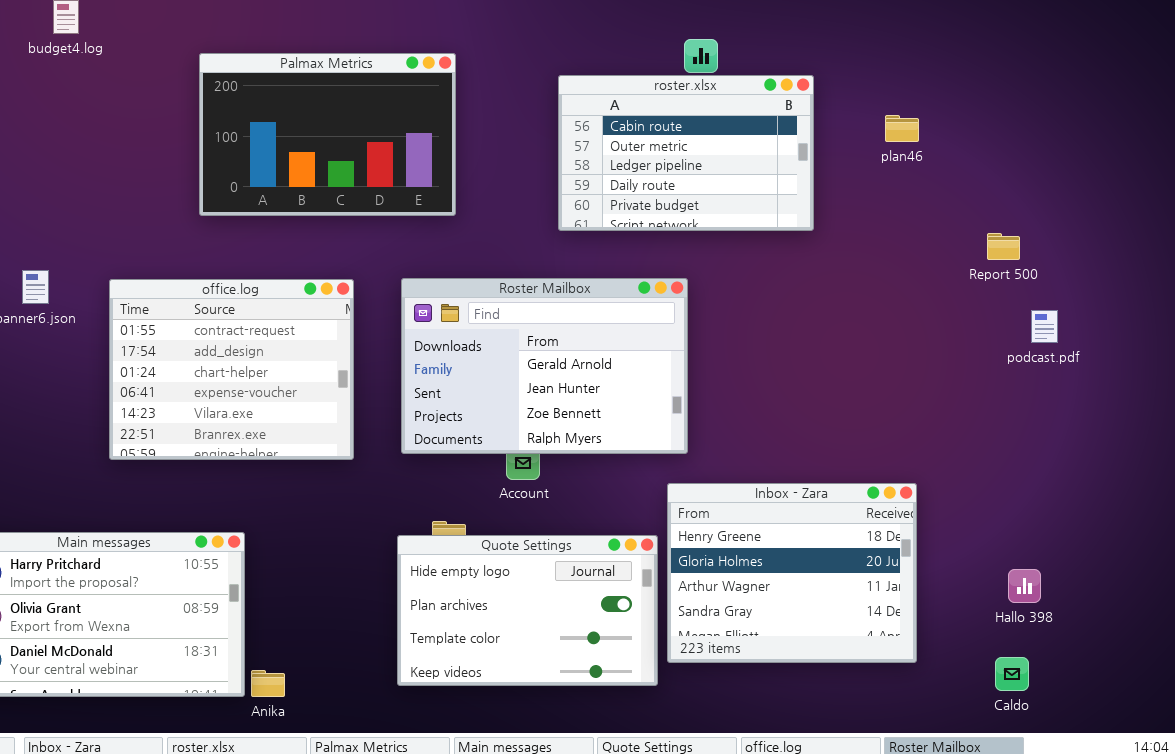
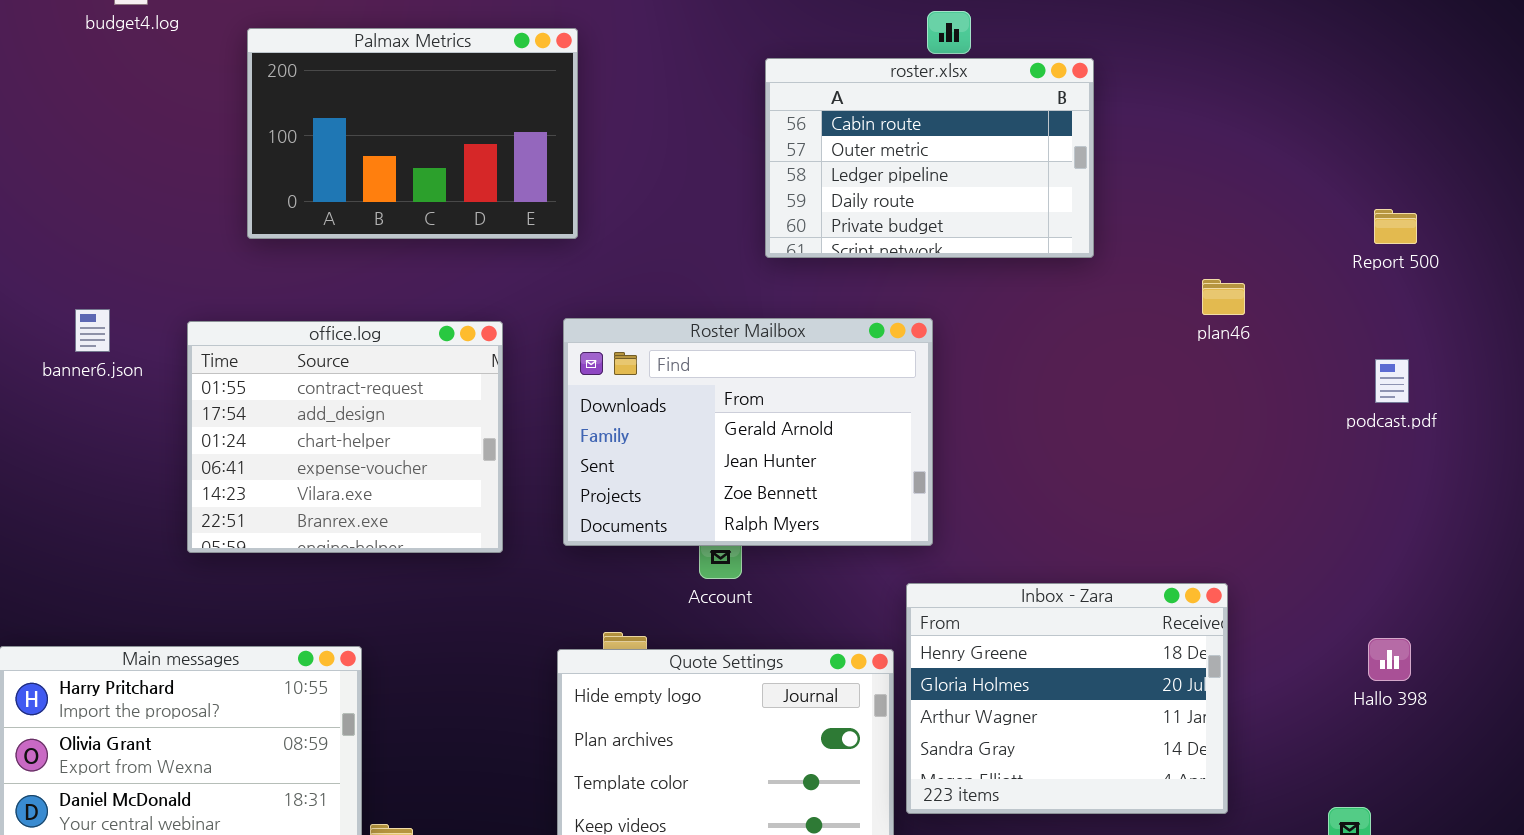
Palmax Metrics: [199,53,456,216] -> [247,28,578,239], moved
plan46: [885,115,919,142] -> [1202,279,1245,315], moved
Report 500: [987,233,1020,260] -> [1374,209,1417,244], moved
Hallo 398: [1008,569,1041,603] -> [1368,638,1411,681], moved

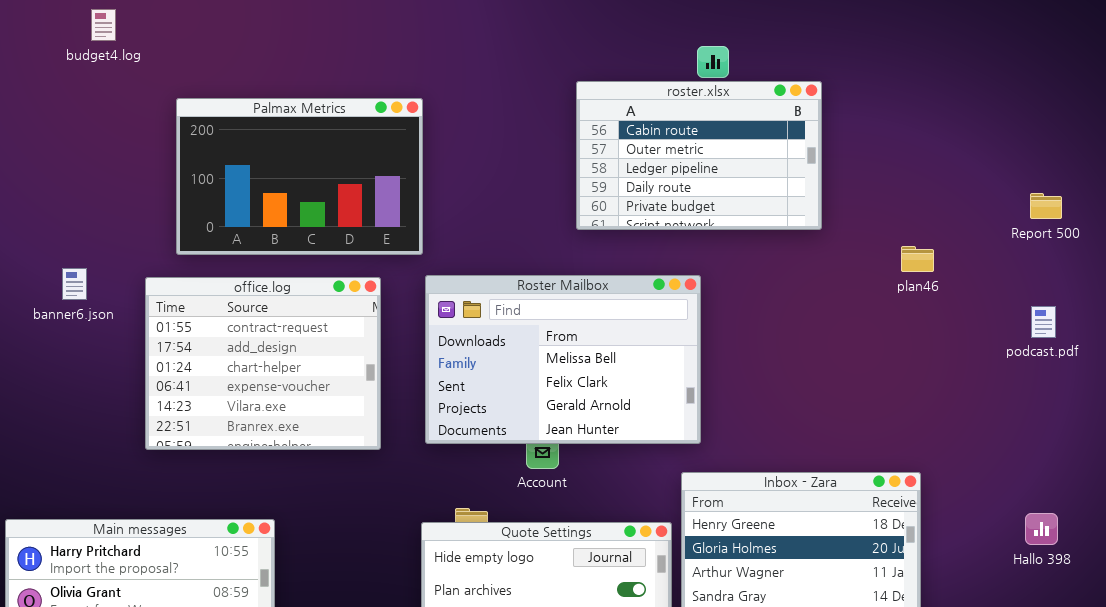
Palmax Metrics: [247,28,578,239] -> [176,98,423,255], moved
Roster Mailbox: [563,318,933,546] -> [425,275,701,444], scrolled up 2 rows

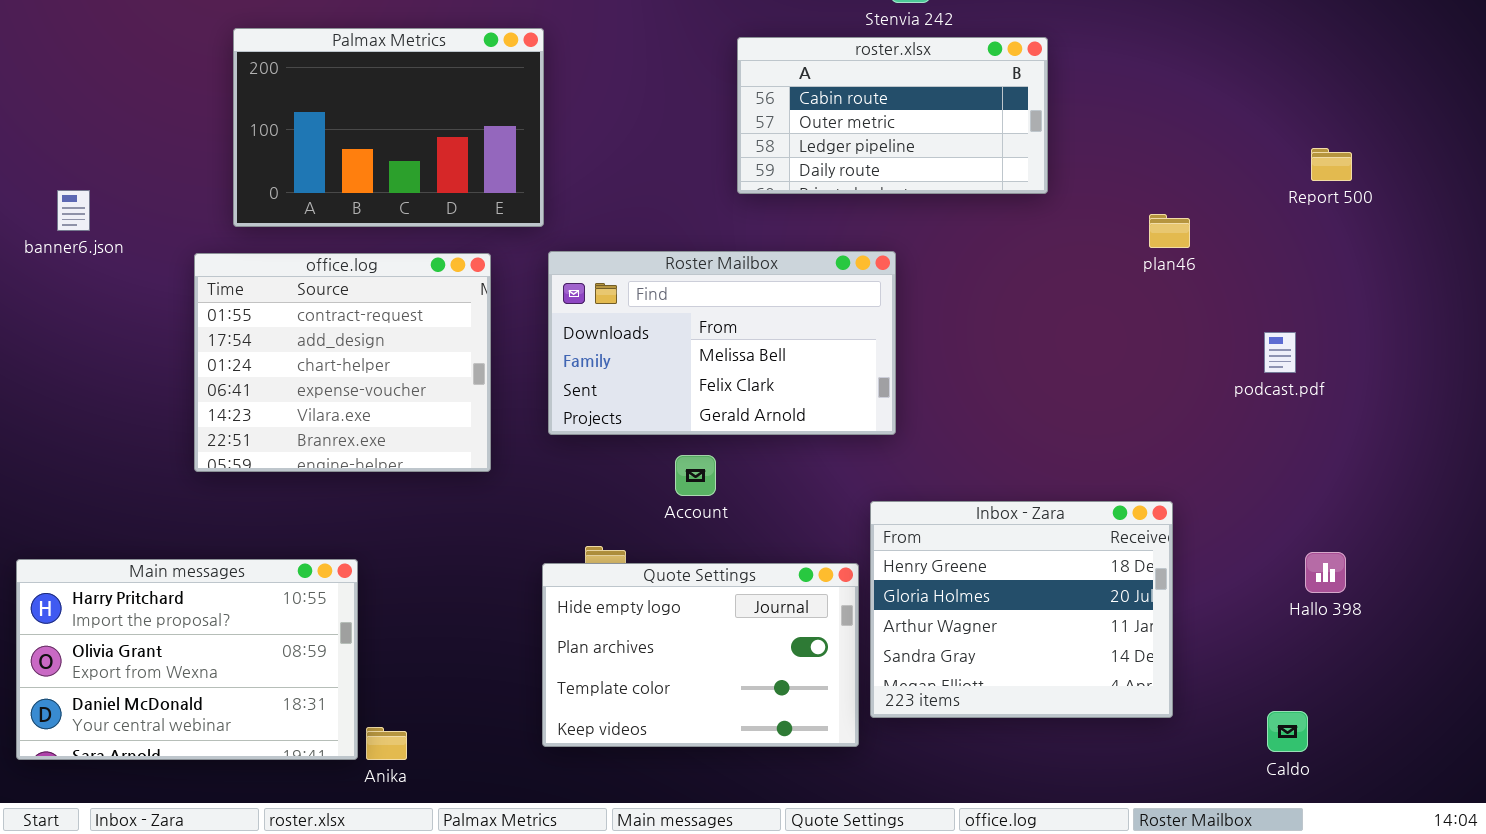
roster.xlsx: [576,81,822,230] -> [737,37,1048,194], resized
banner6.json: [62,268,87,300] -> [57,190,90,231], moved
Roster Mailbox: [425,275,701,444] -> [548,251,896,435], resized
podcast.pdf: [1031,306,1056,338] -> [1264,332,1296,373], moved

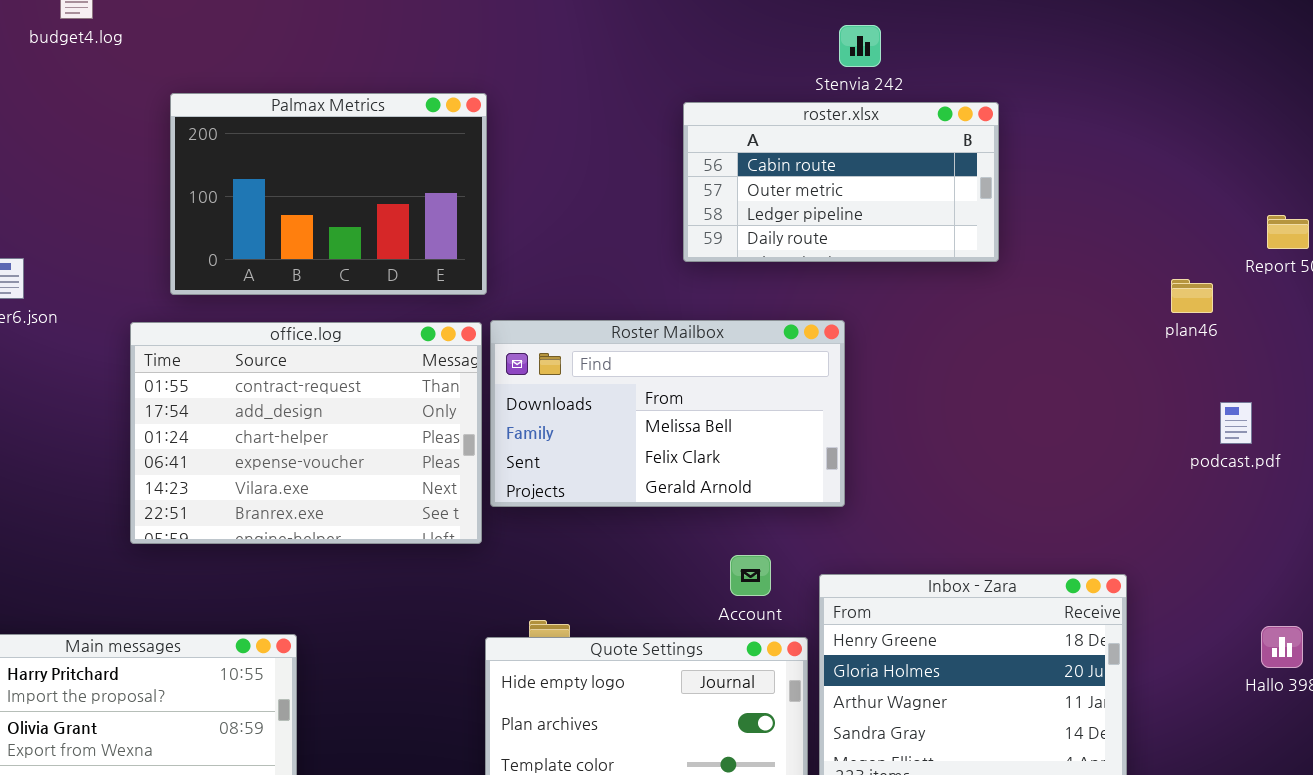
plan46: [1149,214,1190,248] -> [1171,279,1213,313], moved
office.log: [194,253,491,472] -> [130,322,482,544], resized
Account: [675,455,716,496] -> [730,555,771,596], moved

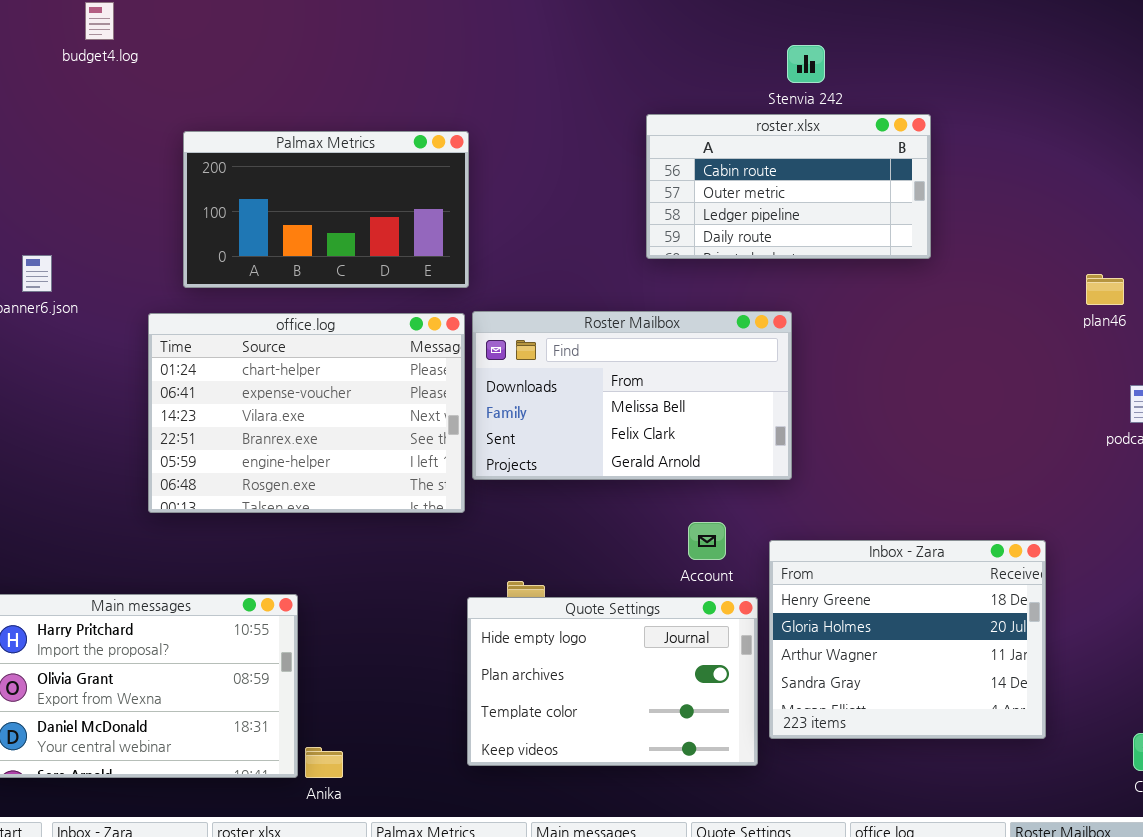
Palmax Metrics: [170,93,487,295] -> [183,131,469,288], resized
office.log: [130,322,482,544] -> [148,313,465,513], scrolled down 2 rows

